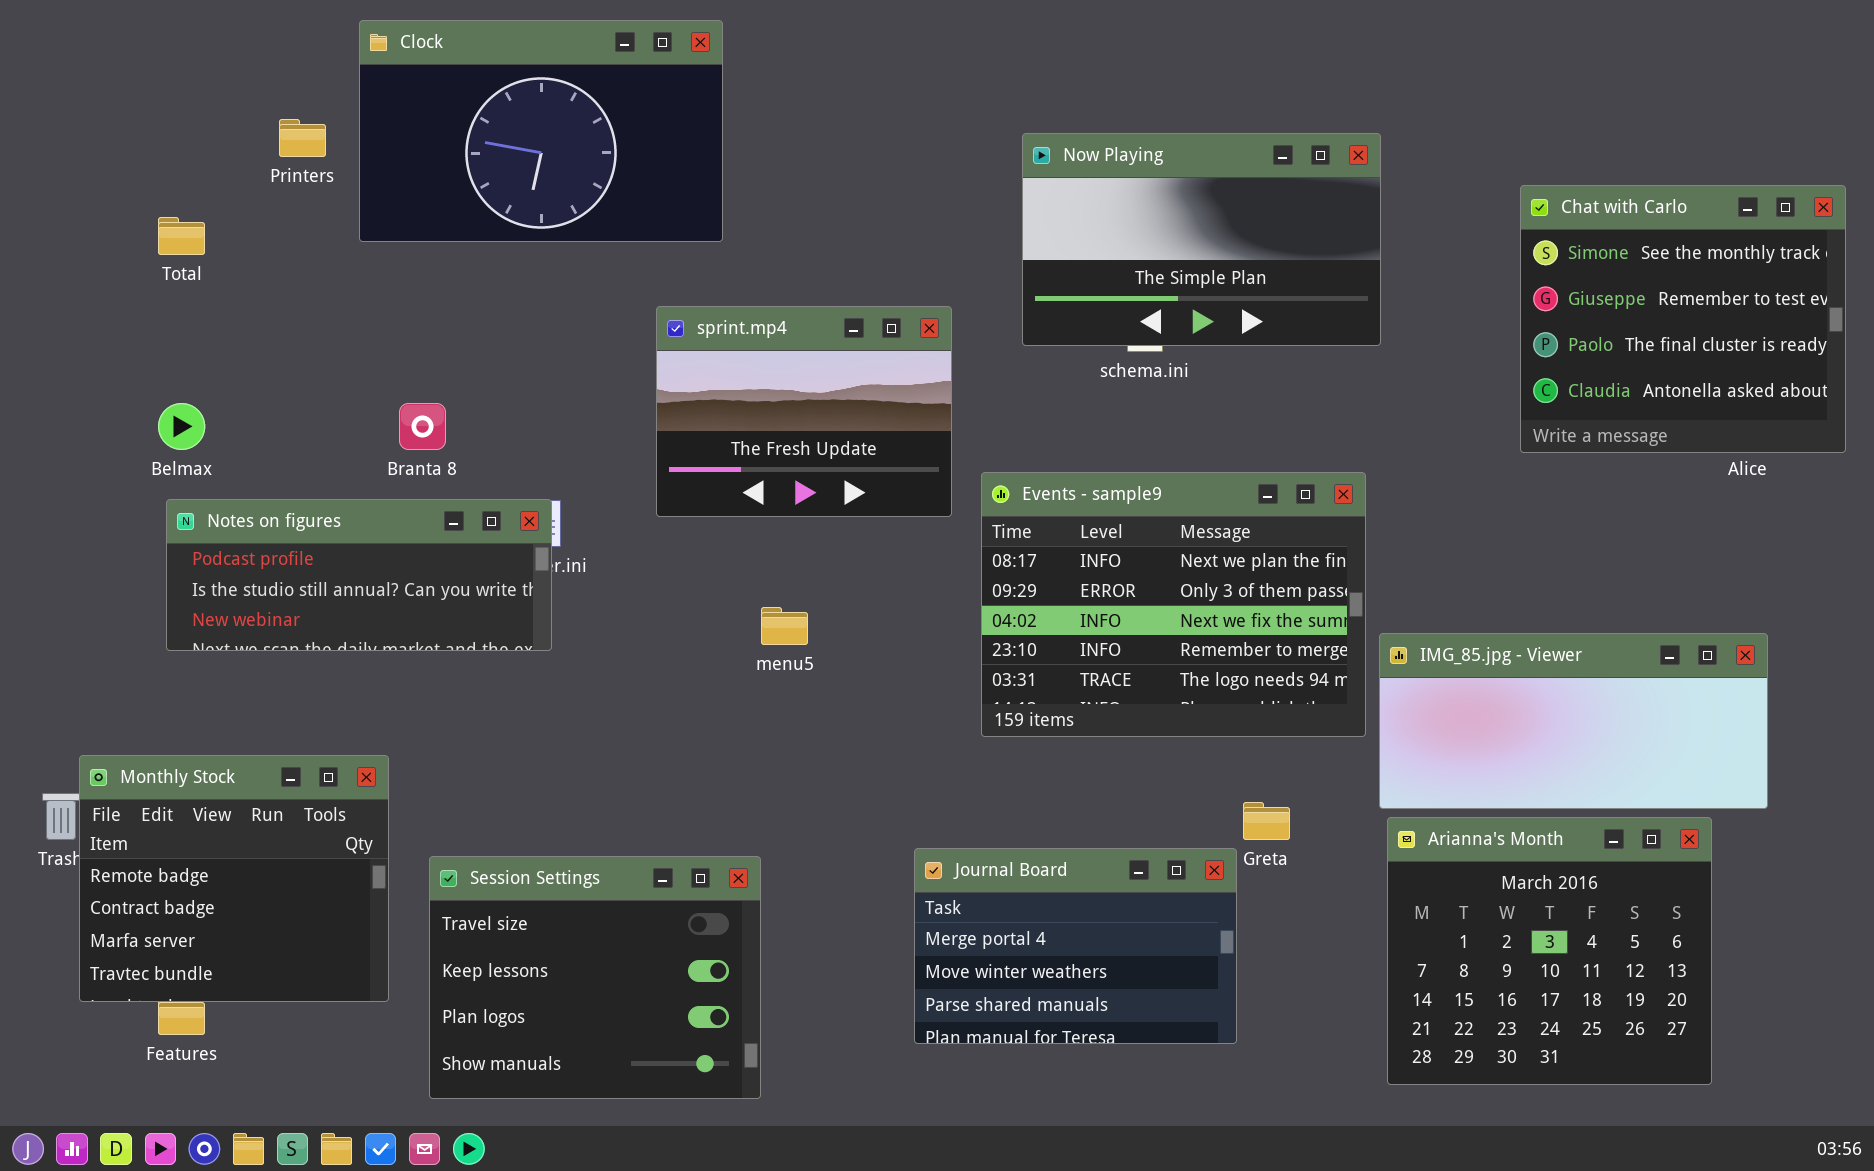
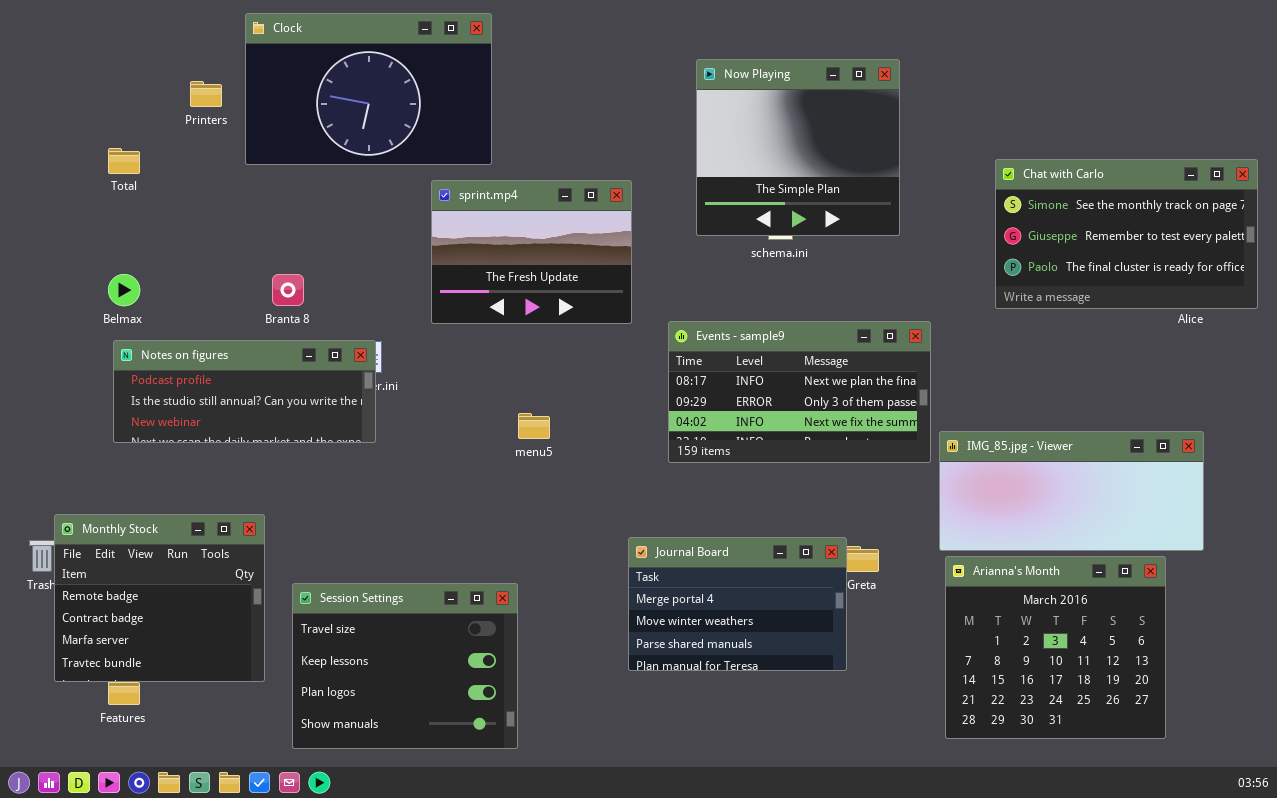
Now Playing: [1022,133,1381,346] -> [696,59,900,236], resized
Chat with Carlo: [1520,185,1846,453] -> [995,159,1258,309], resized
sprint.mp4: [656,306,952,517] -> [431,180,632,324], moved
Events - sample9: [981,472,1366,737] -> [668,321,931,463], resized
Journal Board: [914,848,1237,1044] -> [628,537,847,671], moved

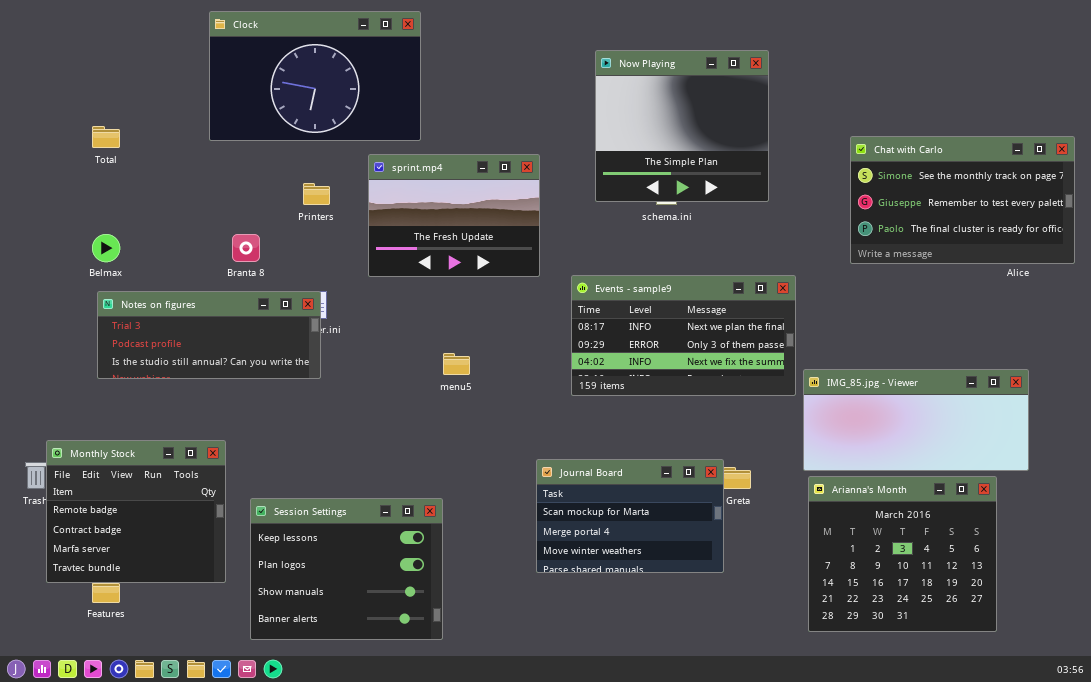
Printers: [190,81,222,107] -> [303,183,330,205], moved
Notes on figures: [113,340,376,443] -> [97,291,321,379], scrolled up 1 row
Journal Board: [628,537,847,671] -> [536,459,724,573], scrolled up 1 row
Session Settings: [292,583,518,749] -> [250,498,443,640], scrolled down 1 row

